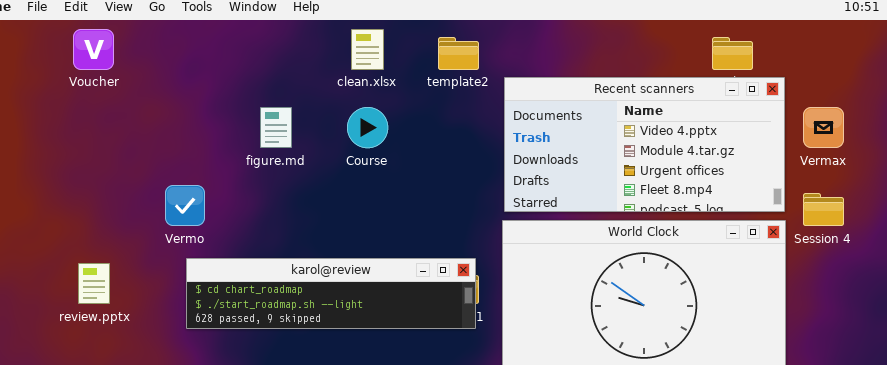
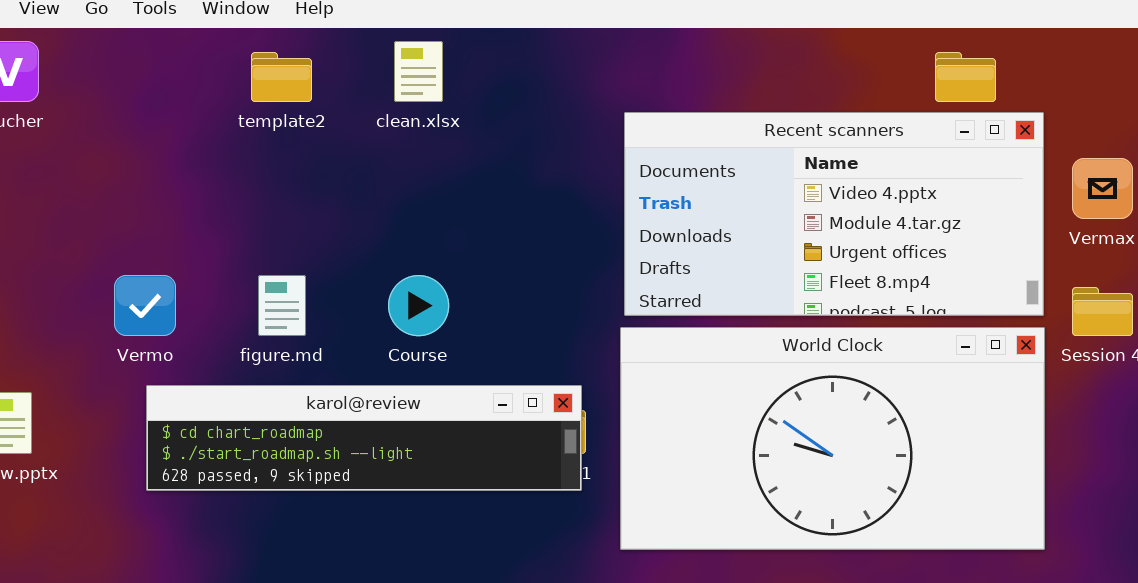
template2: [438,37,479,70] -> [251,52,312,102], moved
figure.md: [260,107,292,148] -> [258,275,306,336], moved
Course: [347,107,388,148] -> [388,275,449,336], moved

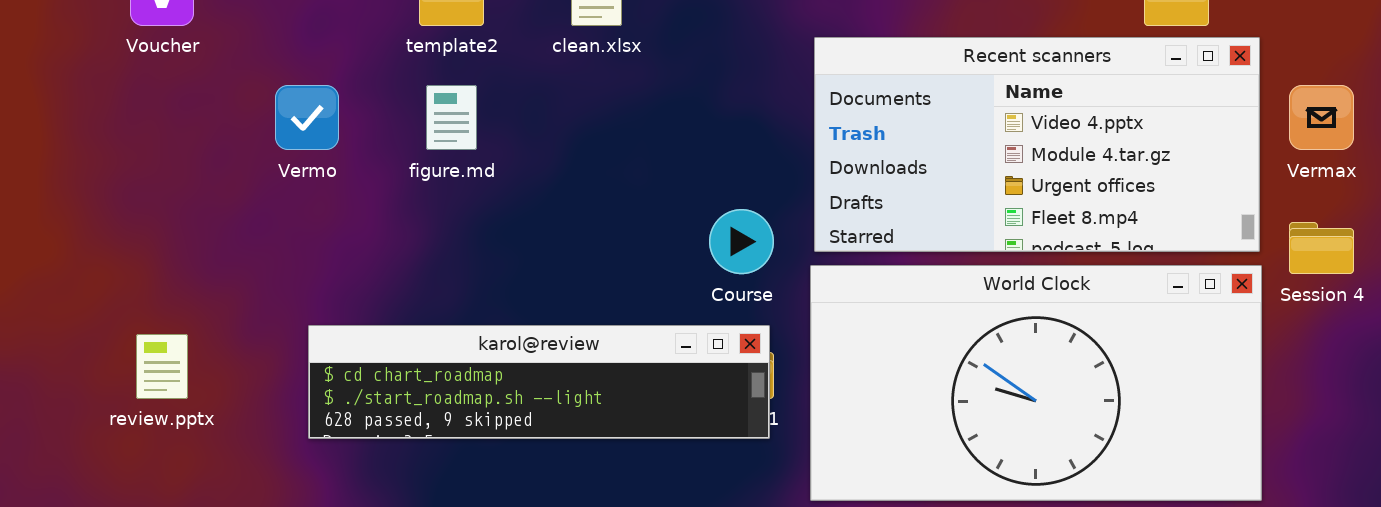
Vermo: [114,275,176,336] -> [275,85,339,150], moved
figure.md: [258,275,306,336] -> [426,85,477,150], moved
Course: [388,275,449,336] -> [709,209,774,274], moved

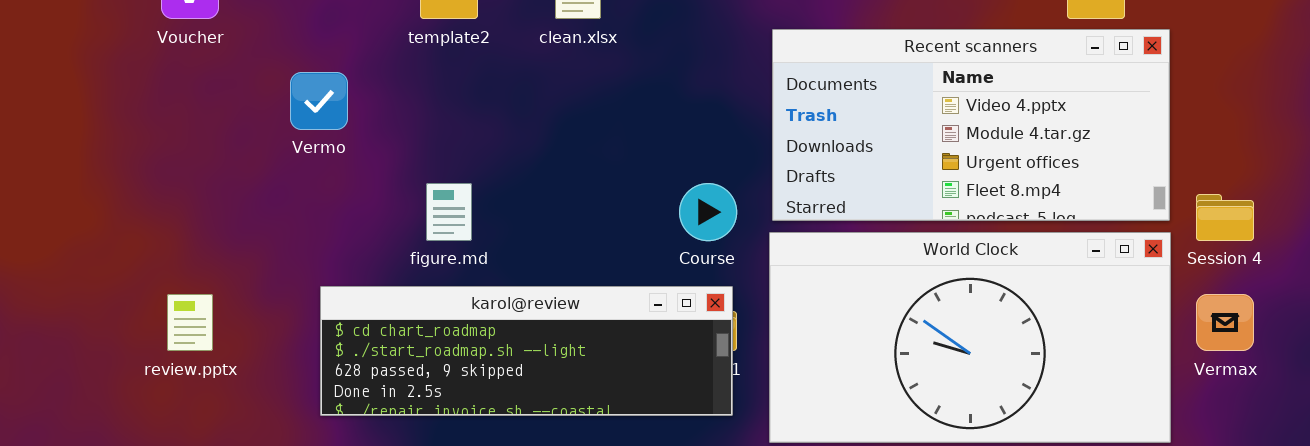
figure.md: [426,85,477,150] -> [426,183,472,241], moved
Vermax: [1289,85,1354,150] -> [1196,294,1254,351], moved
karol@review: [308,325,770,439] -> [320,286,733,416], resized

